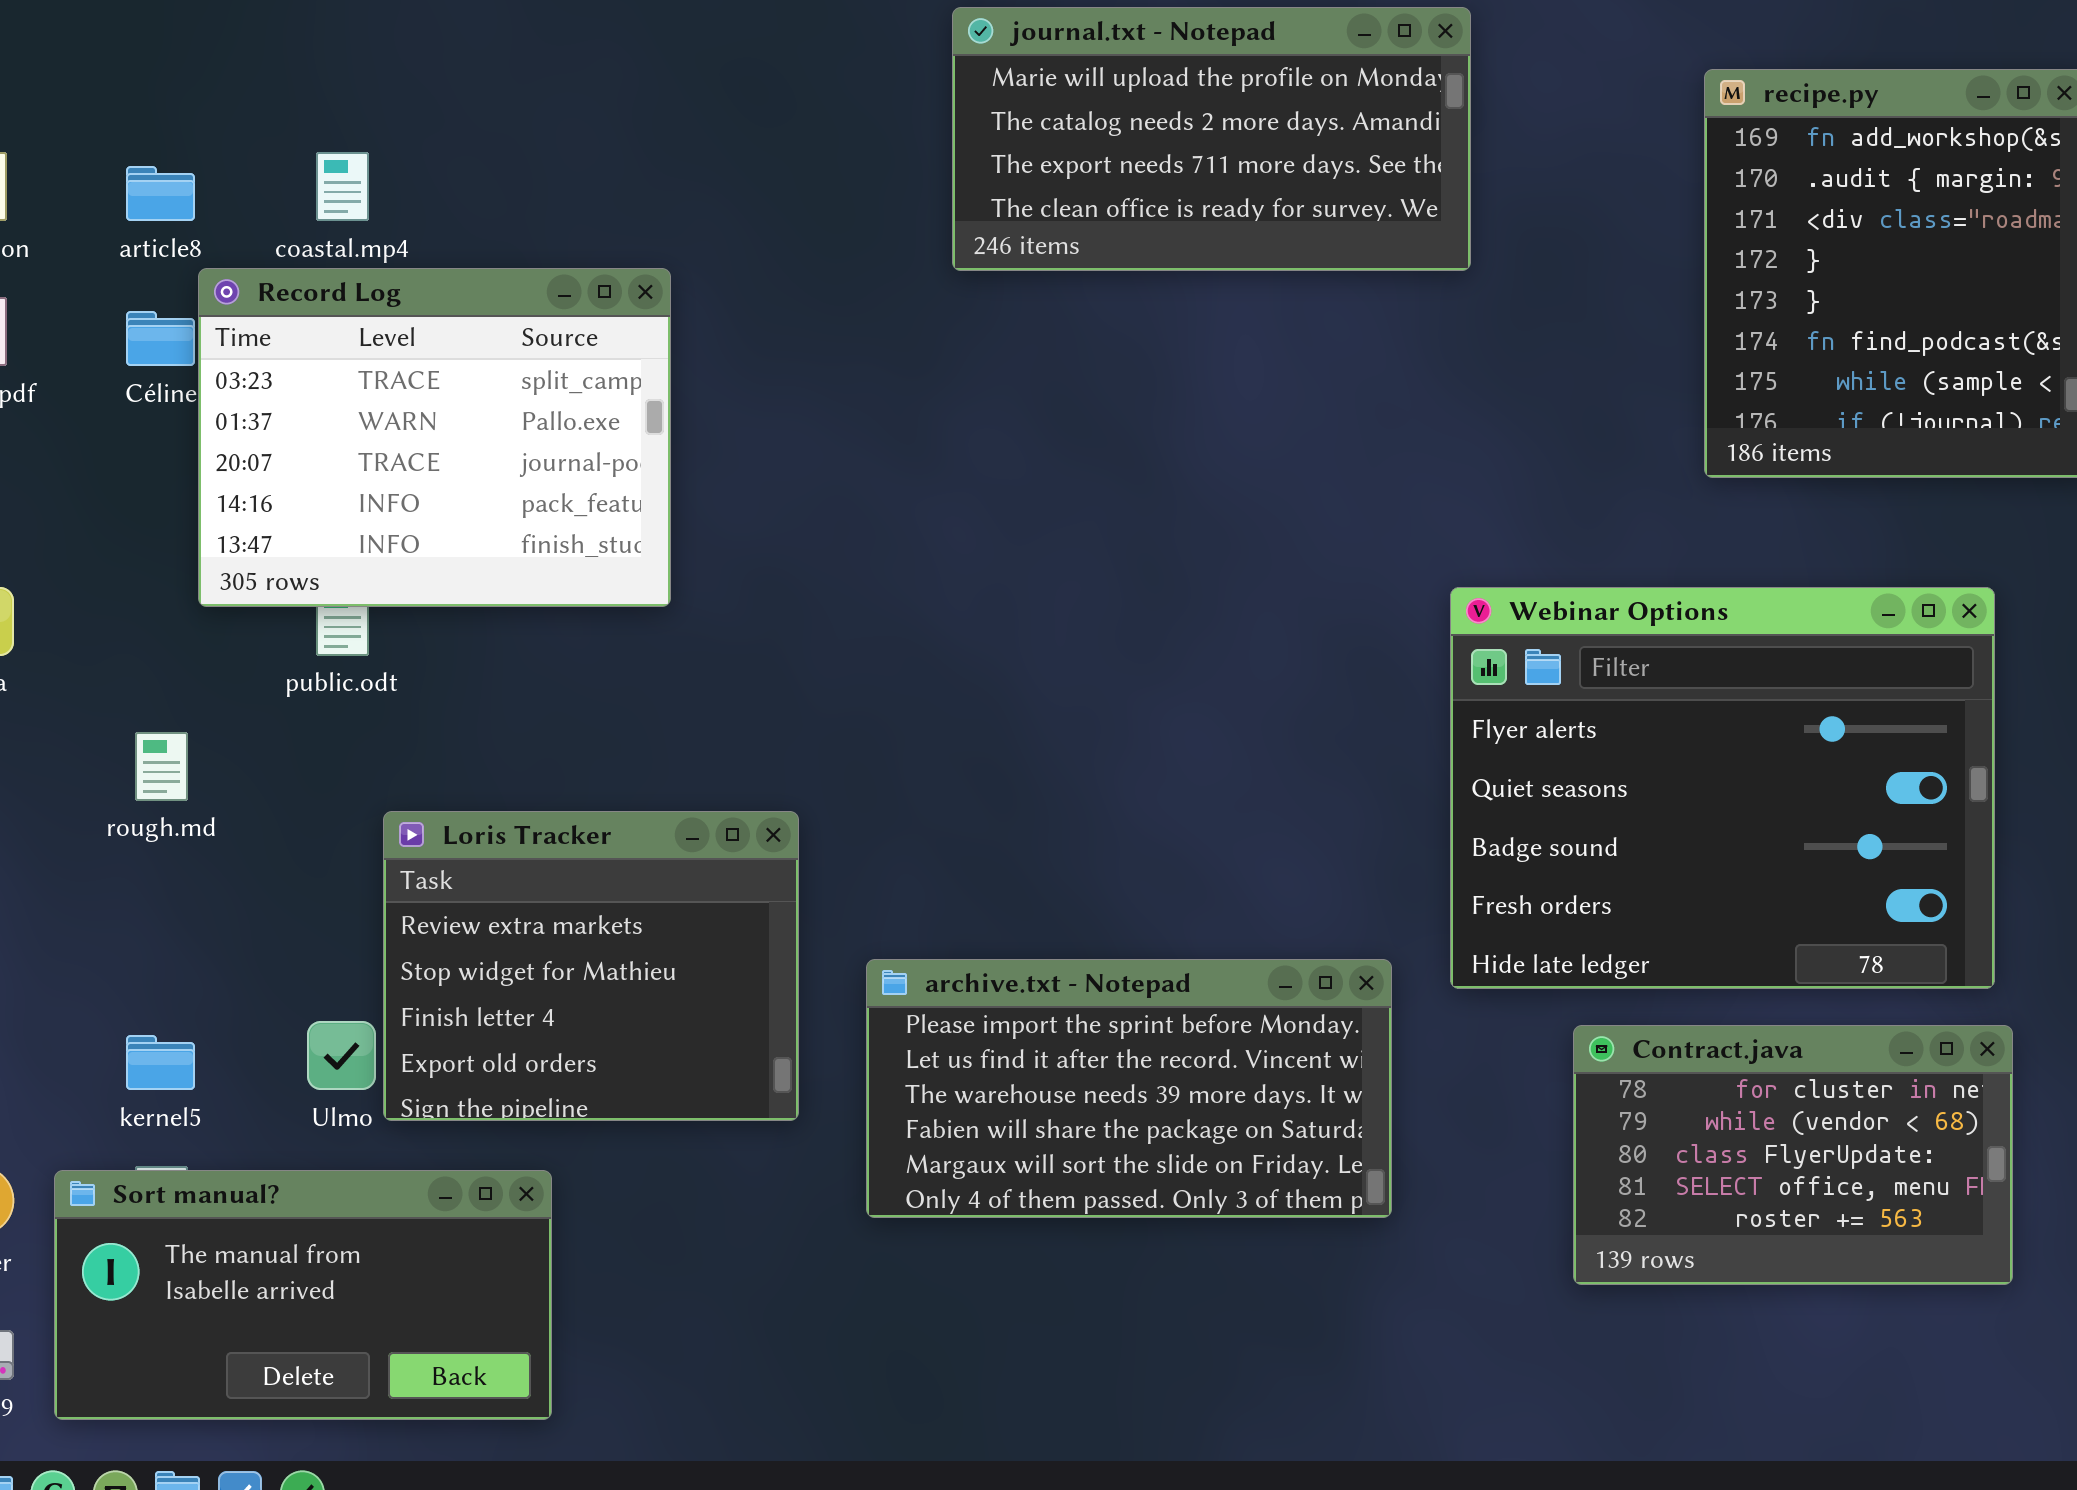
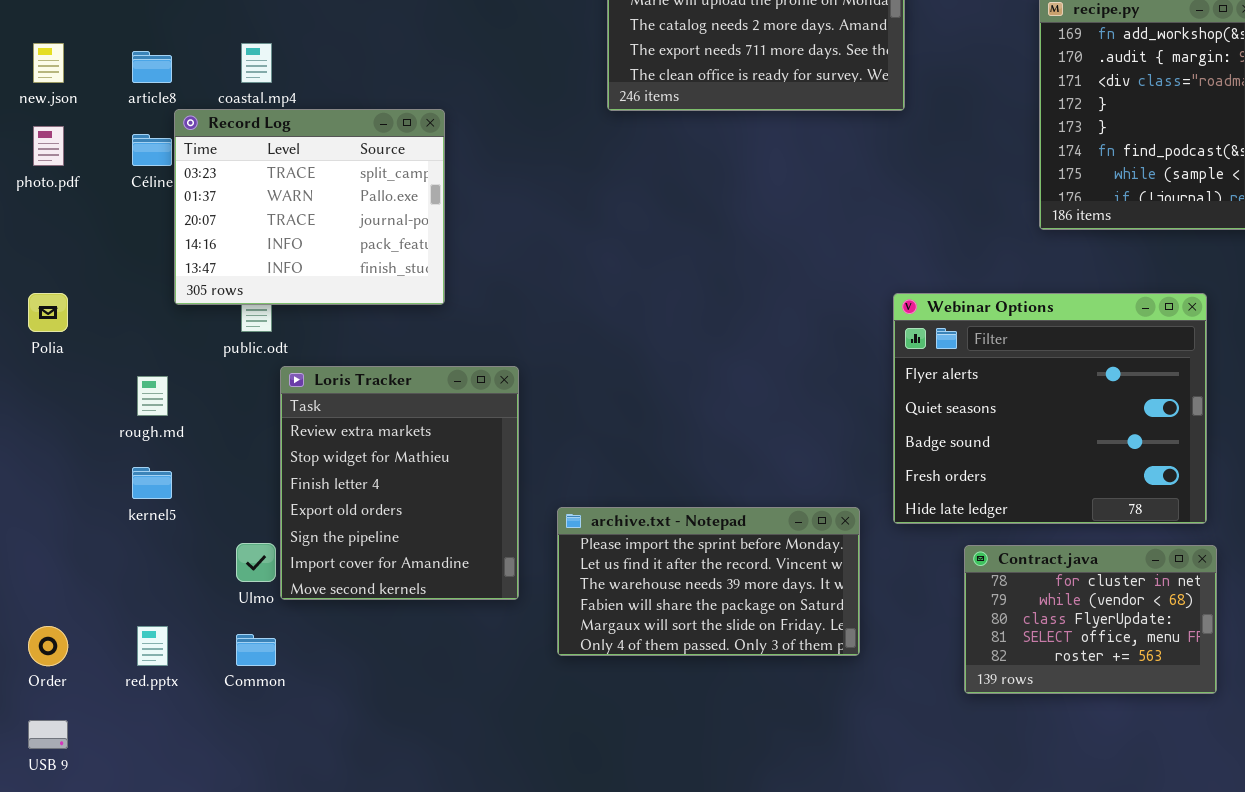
Loris Tracker: [383,811,799,1121] -> [280,366,519,600], resized
kernel5: [126,1035,195,1090] -> [132,467,172,499], moved
Sort manual?: [54,1170,552,1420] -> none, closed

